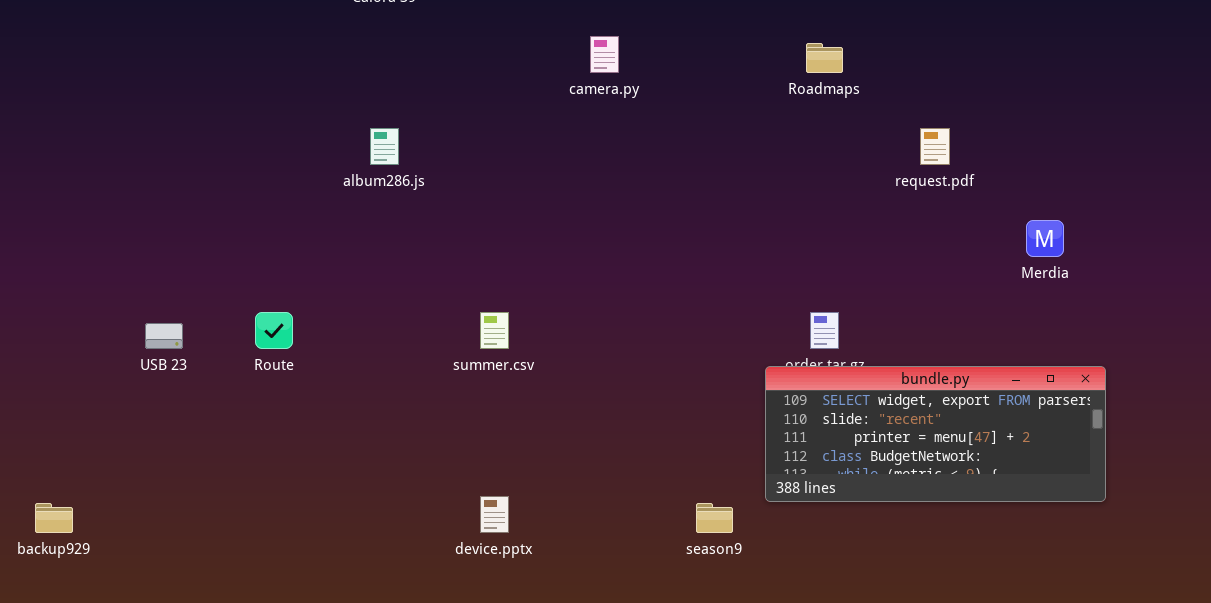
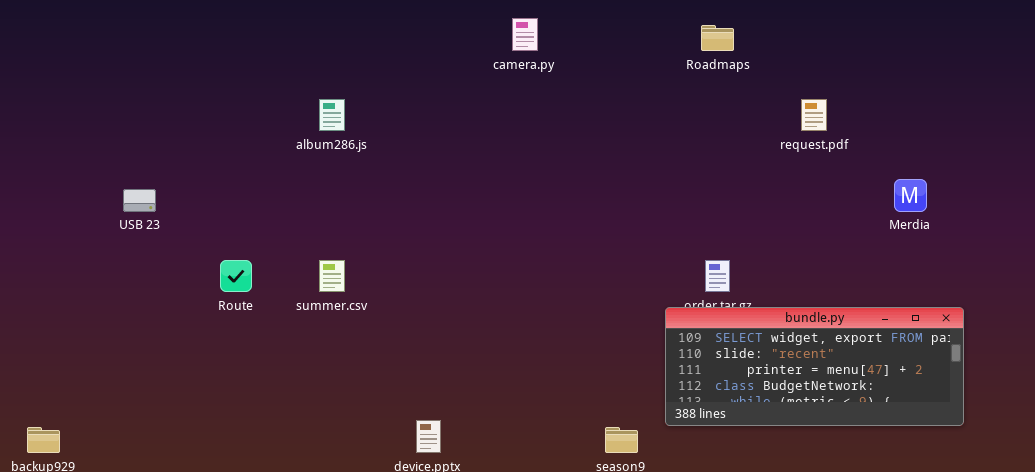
summer.csv: [480,312,509,349] -> [319,260,345,292], moved
USB 23: [145,323,183,349] -> [123,189,156,212], moved

